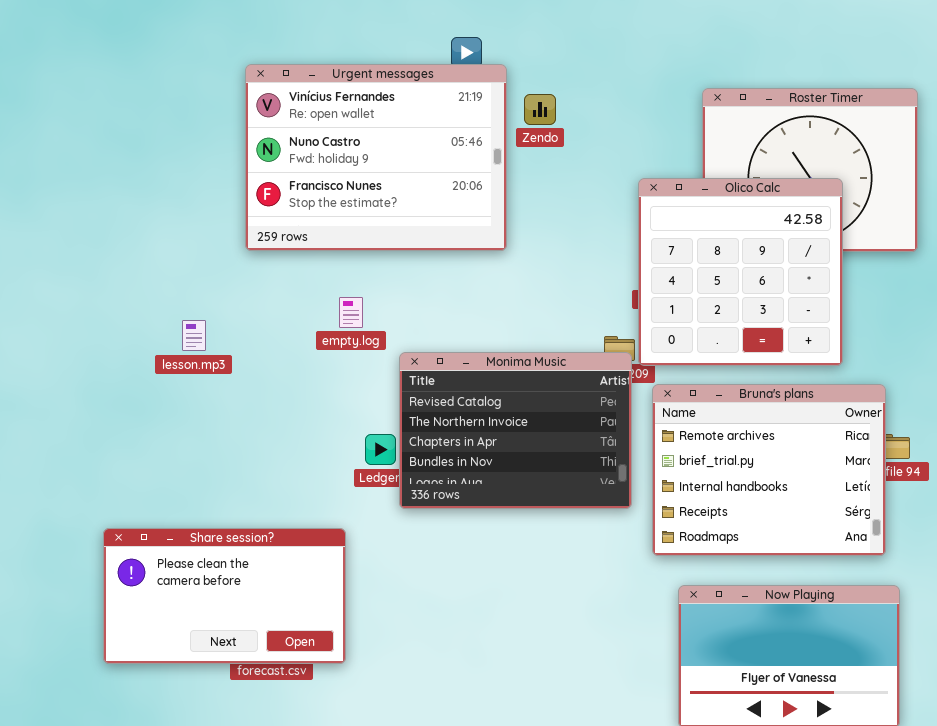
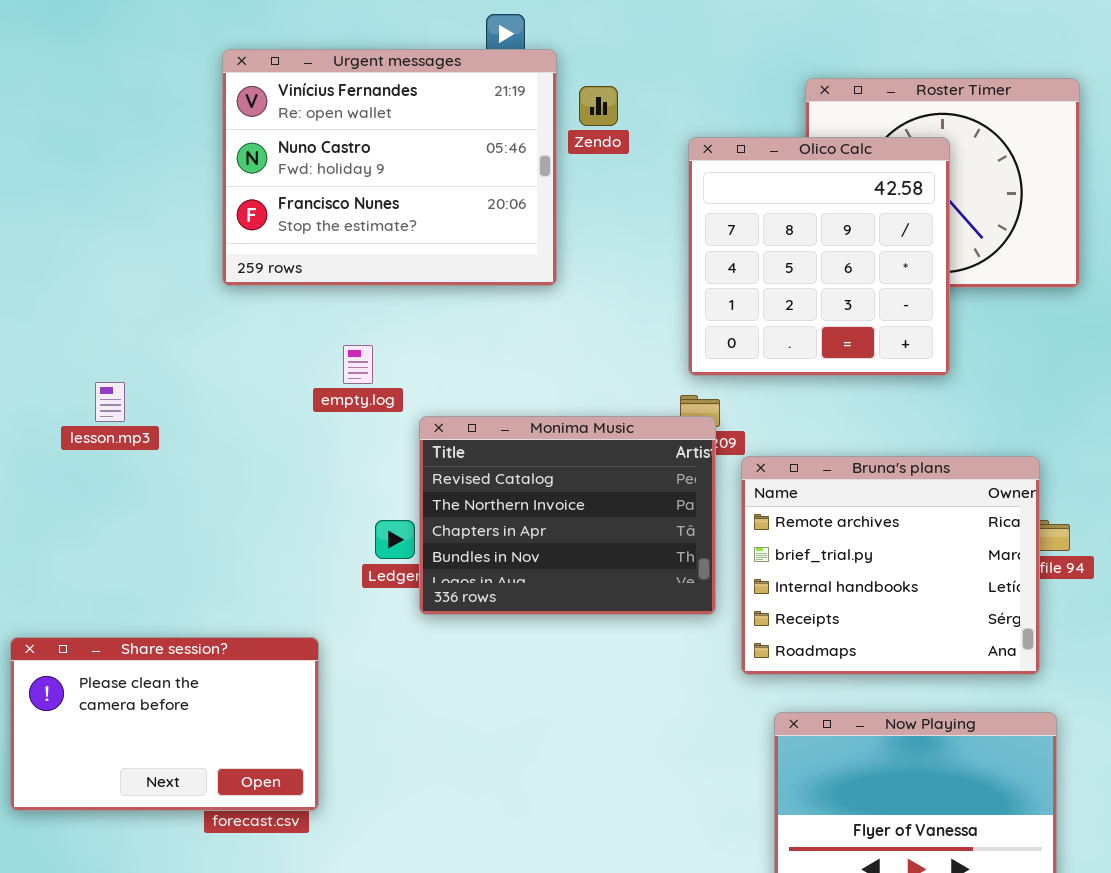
Olico Calc: [638,178,843,366] -> [688,137,950,376], moved
lesson.mp3: [182,320,206,351] -> [95,382,125,422], moved
Share session?: [103,528,346,664] -> [10,637,319,811], moved

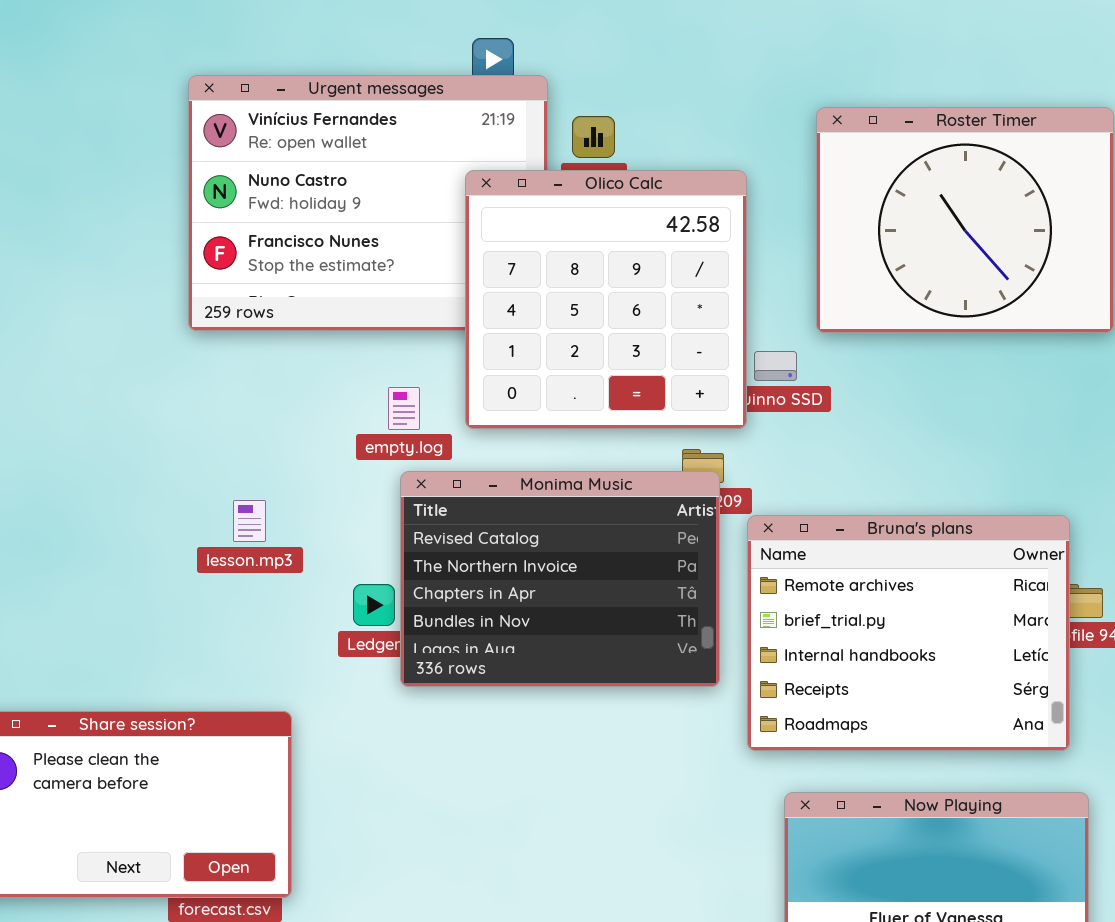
Olico Calc: [688,137,950,376] -> [465,170,747,429], moved
empty.log: [343,345,373,384] -> [388,387,420,430], moved
lesson.mp3: [95,382,125,422] -> [233,500,266,542], moved

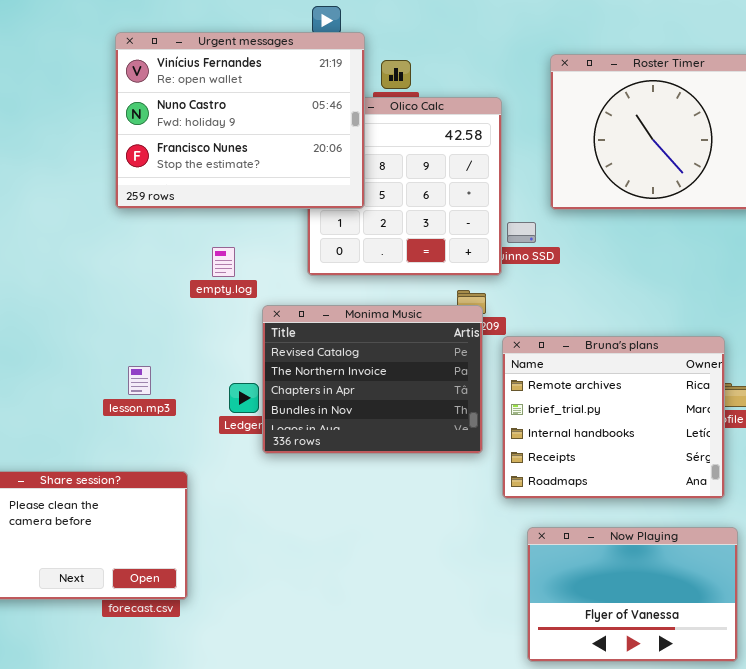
Urgent messages: [188,75,548,331] -> [115,32,365,209], raised
empty.log: [388,387,420,430] -> [212,247,235,277], moved
lesson.mp3: [233,500,266,542] -> [128,366,151,395], moved

